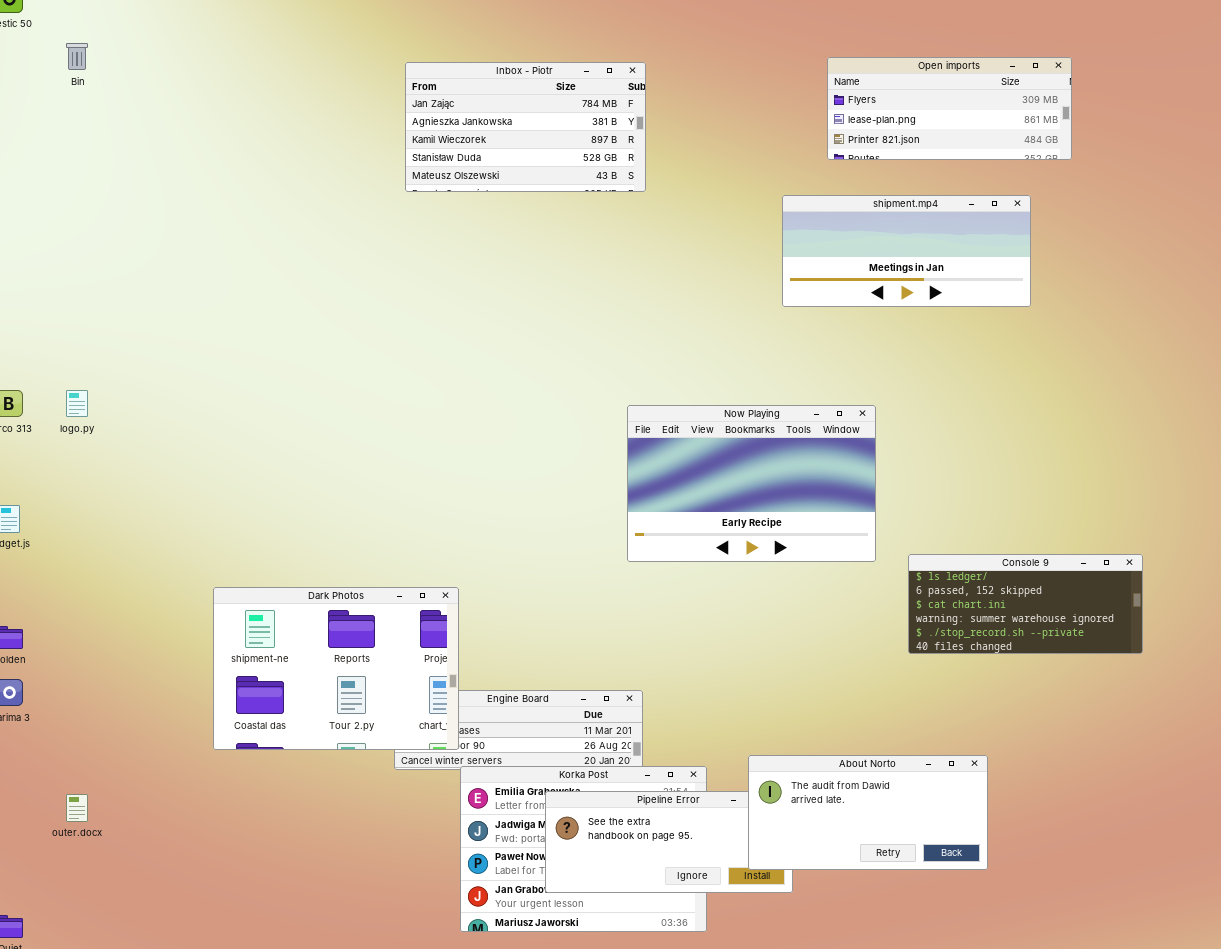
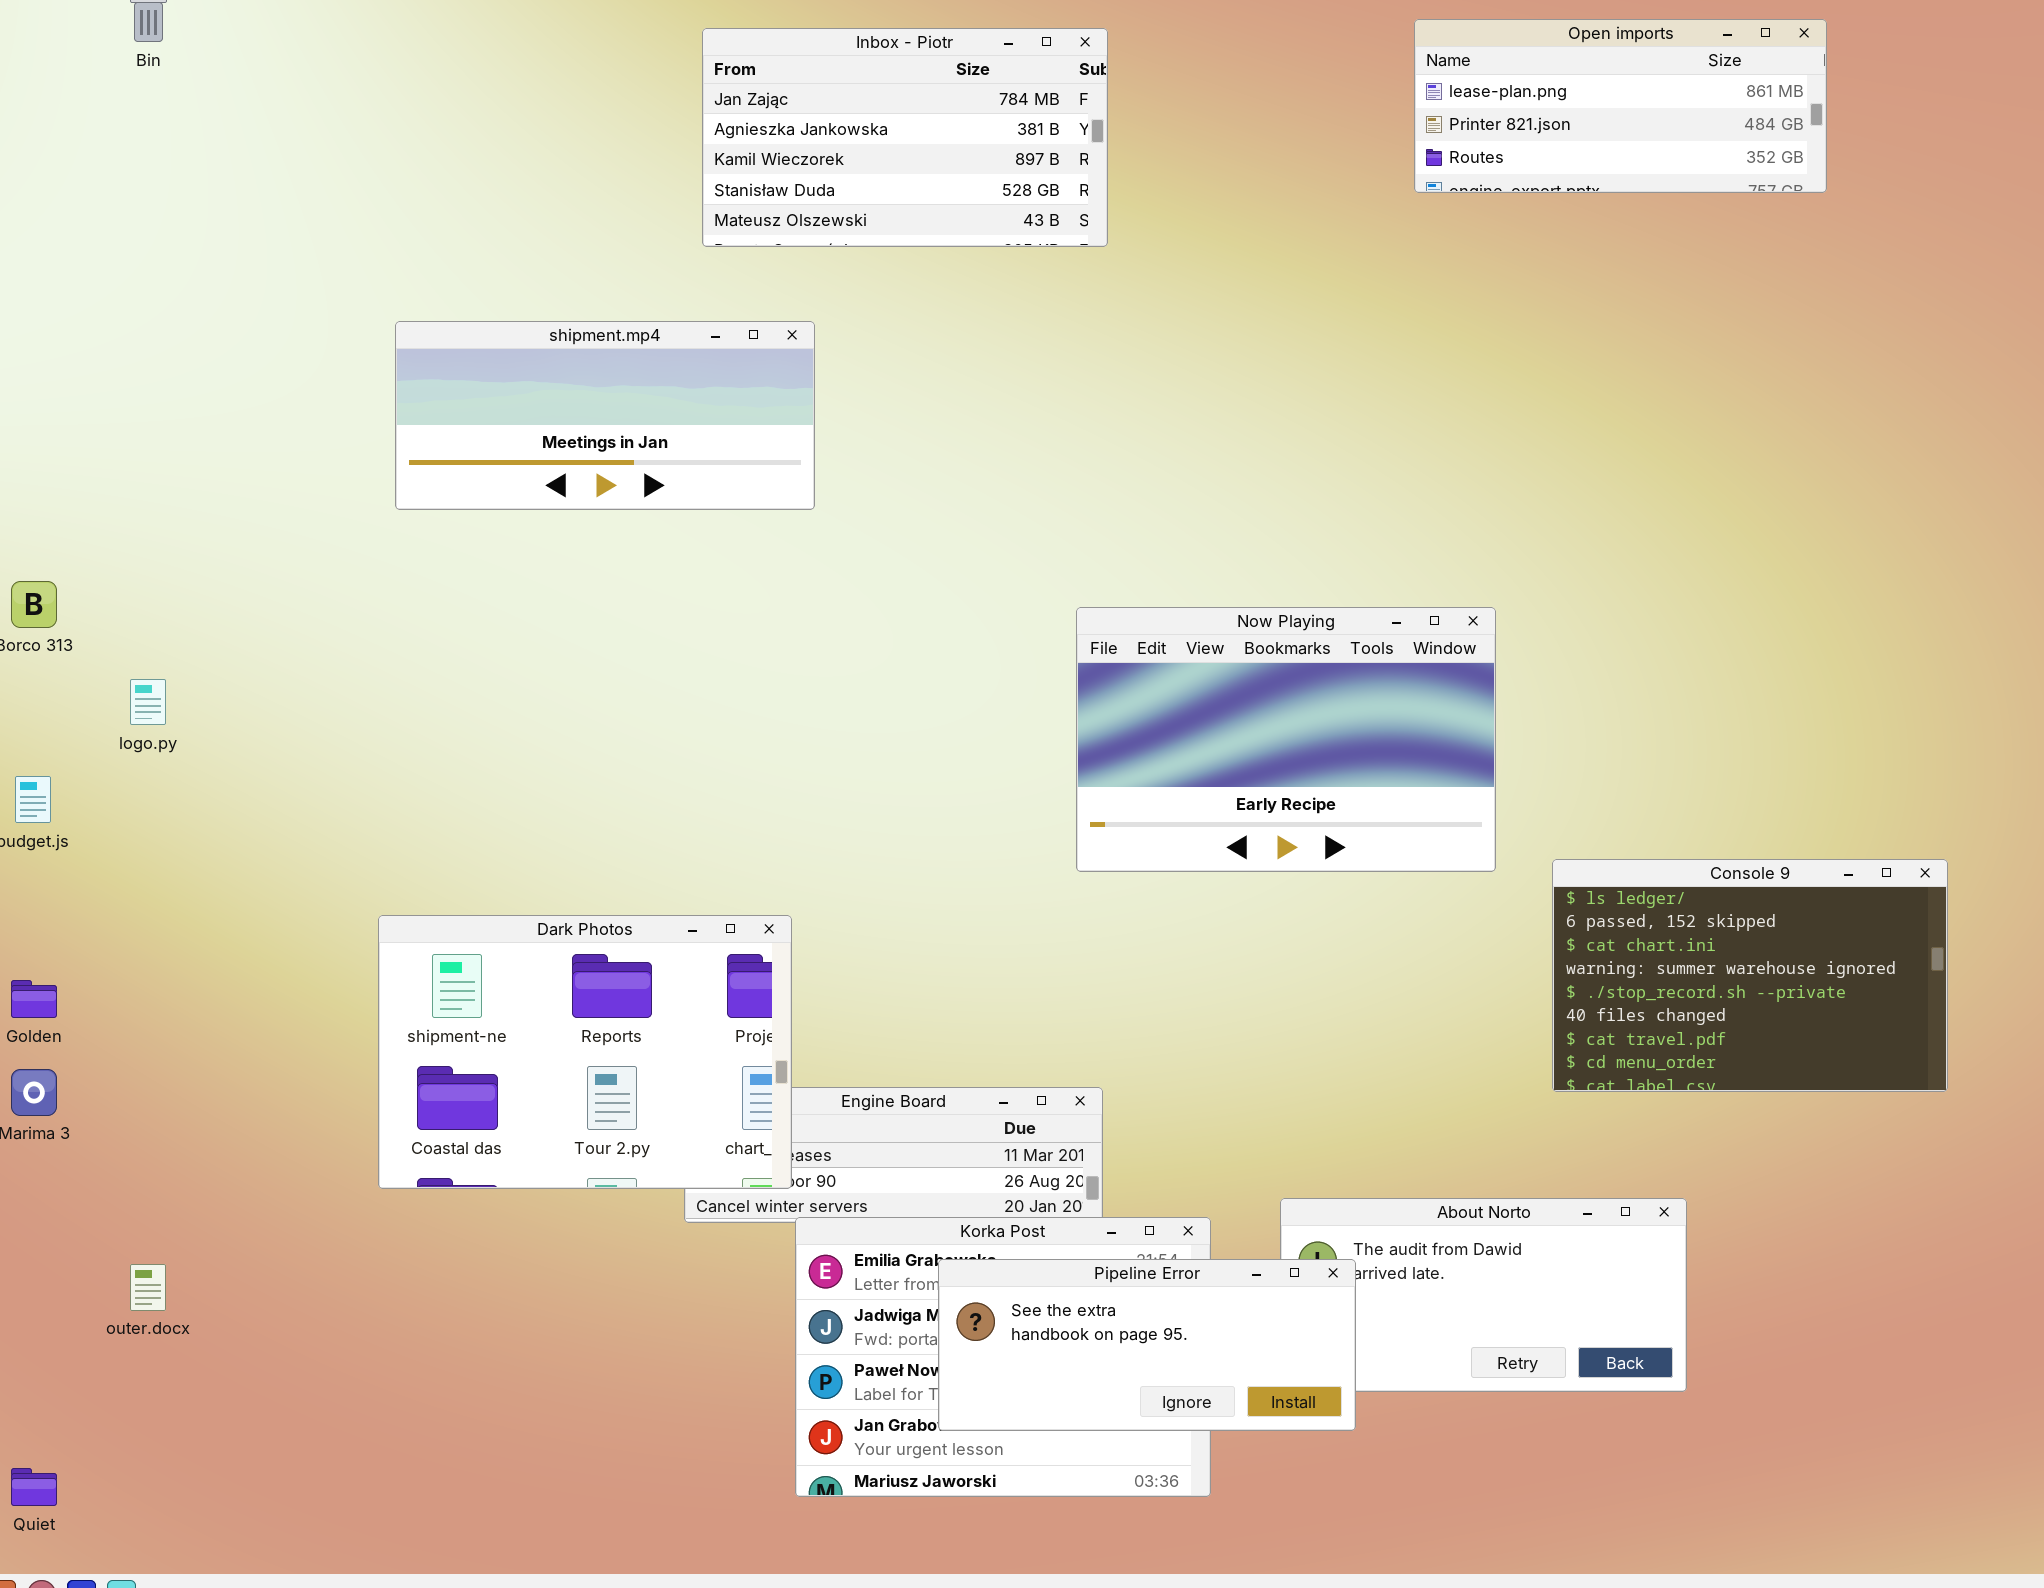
Open imports: [827,57,1072,160] -> [1414,19,1827,193], scrolled down 1 row
shipment.mp4: [782,195,1031,307] -> [395,321,815,510], moved
logo.py: [66,390,88,417] -> [130,679,166,725], moved
Console 9: [908,554,1143,654] -> [1552,859,1948,1092], resized
Pipeline Error: [545,791,793,893] -> [938,1259,1356,1431], raised

